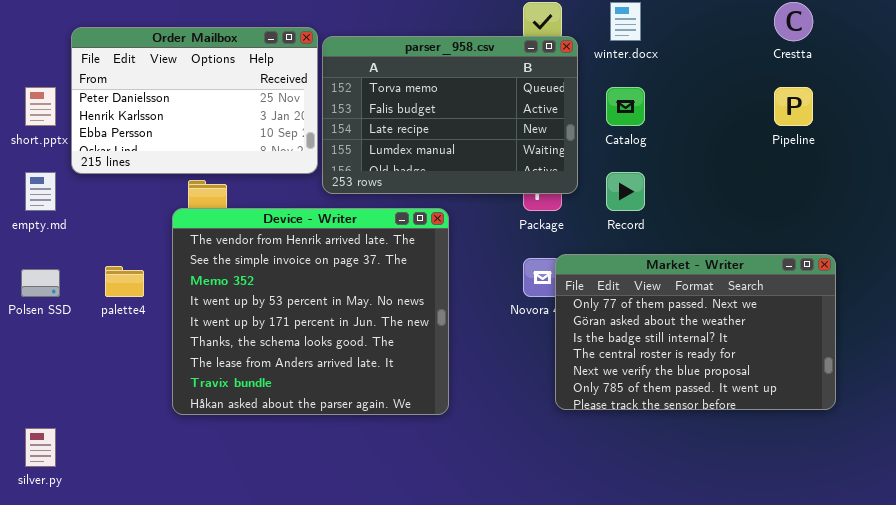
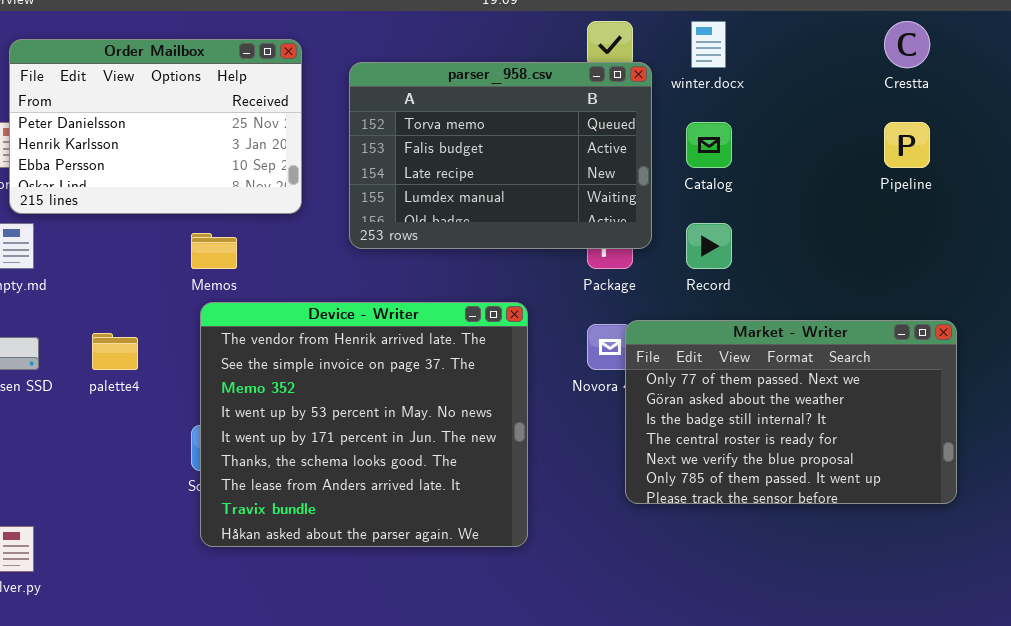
Order Mailbox: [71,27,318,174] -> [9,39,302,214], moved
Device - Writer: [172,208,449,415] -> [200,302,528,547], moved

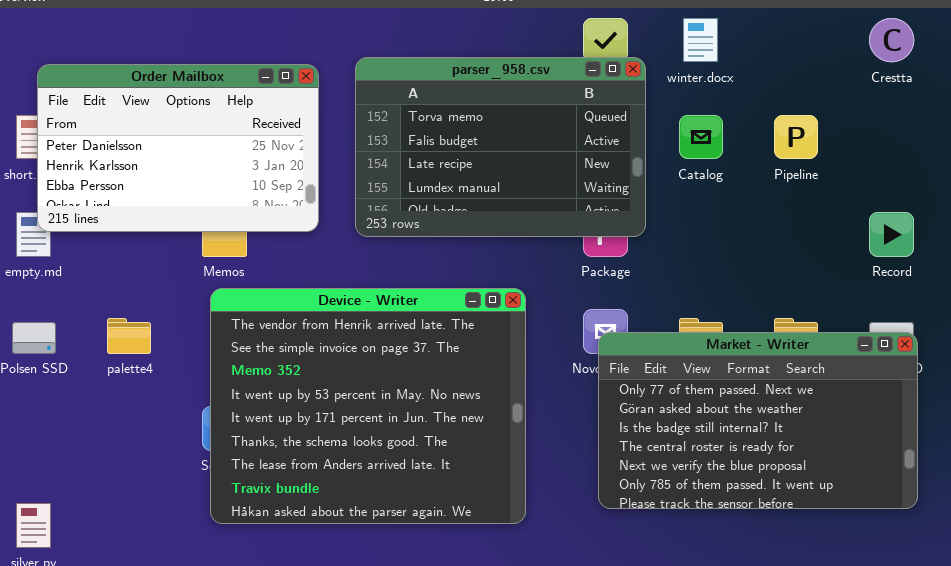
Order Mailbox: [9,39,302,214] -> [37,64,319,232], moved
Pipeline: [884,122,930,168] -> [774,115,818,159], moved
Record: [686,223,732,269] -> [869,212,914,257], moved
Market - Writer: [625,320,957,504] -> [598,332,918,509], moved

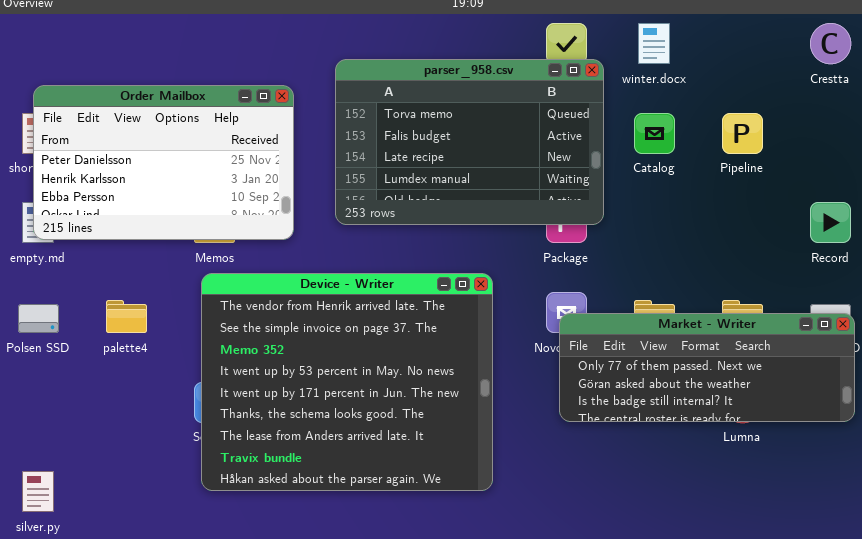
Order Mailbox: [37,64,319,232] -> [33,85,294,240], moved
Market - Writer: [598,332,918,509] -> [559,313,855,422], resized

